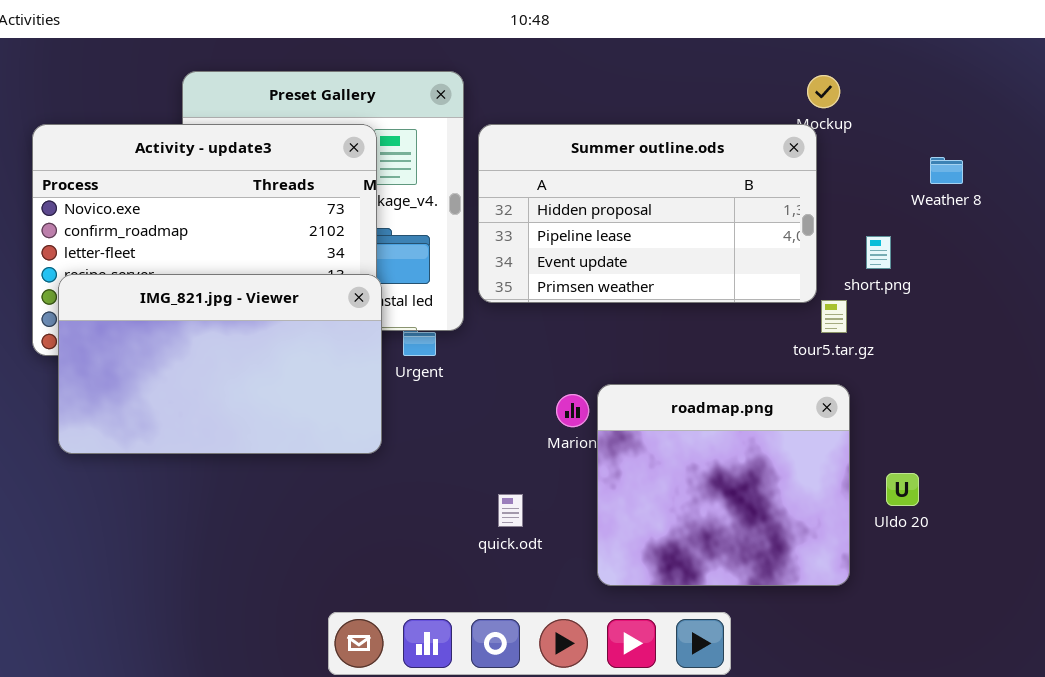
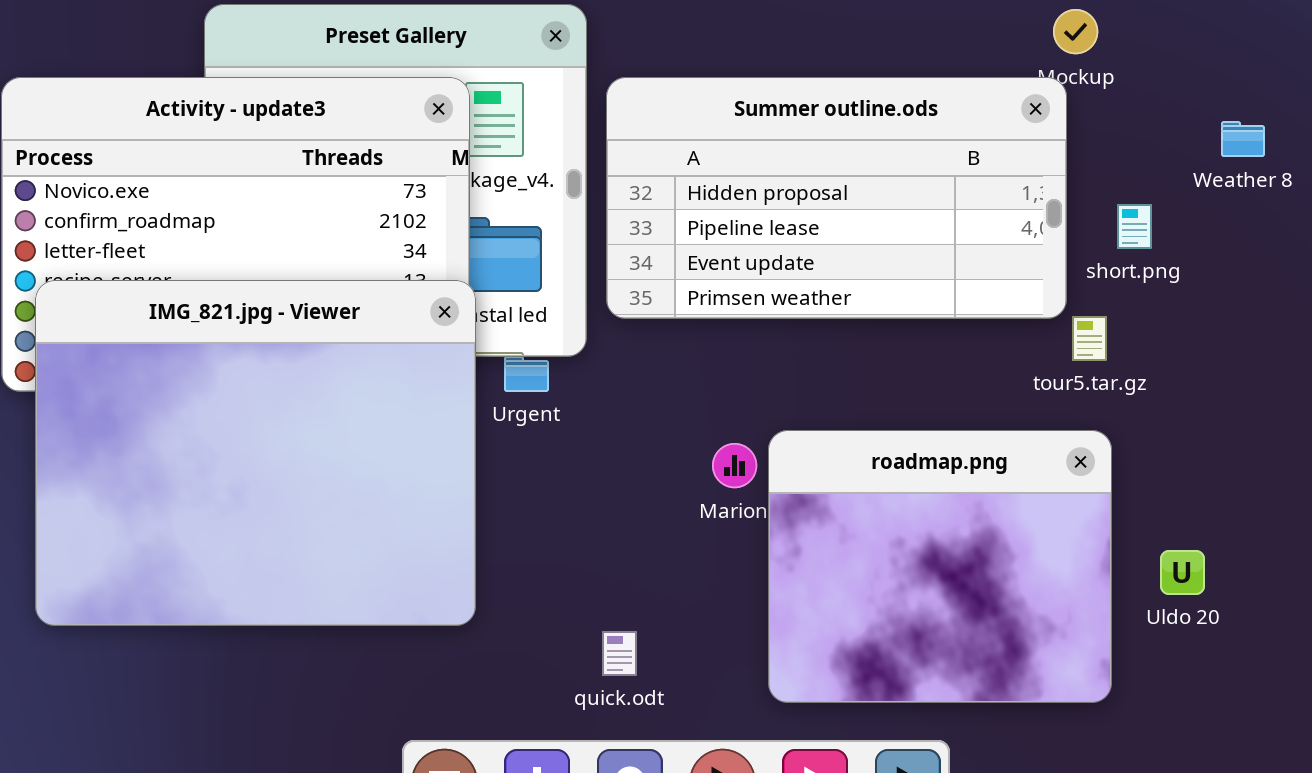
short.png: [866,236,891,269] -> [1117,204,1152,249], moved
IMG_821.jpg - Viewer: [58,274,382,454] -> [35,280,476,626], resized
quick.odt: [498,494,523,527] -> [602,631,637,676], moved

